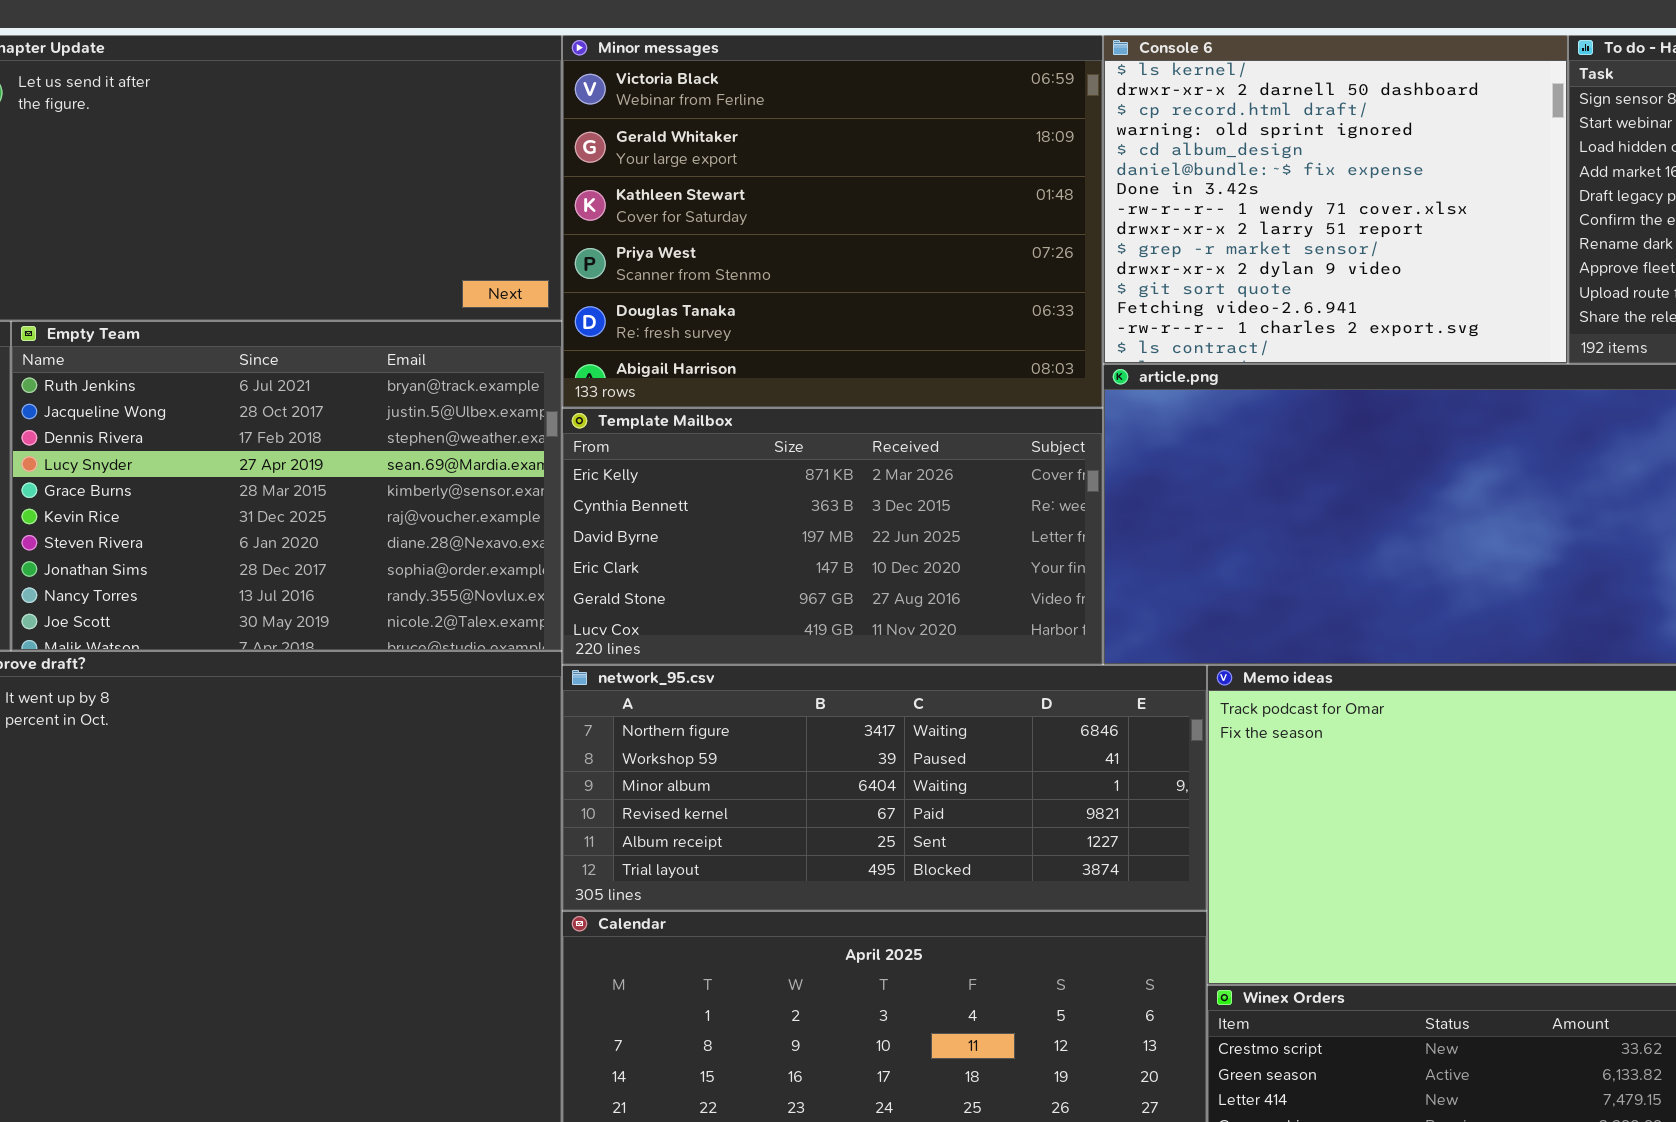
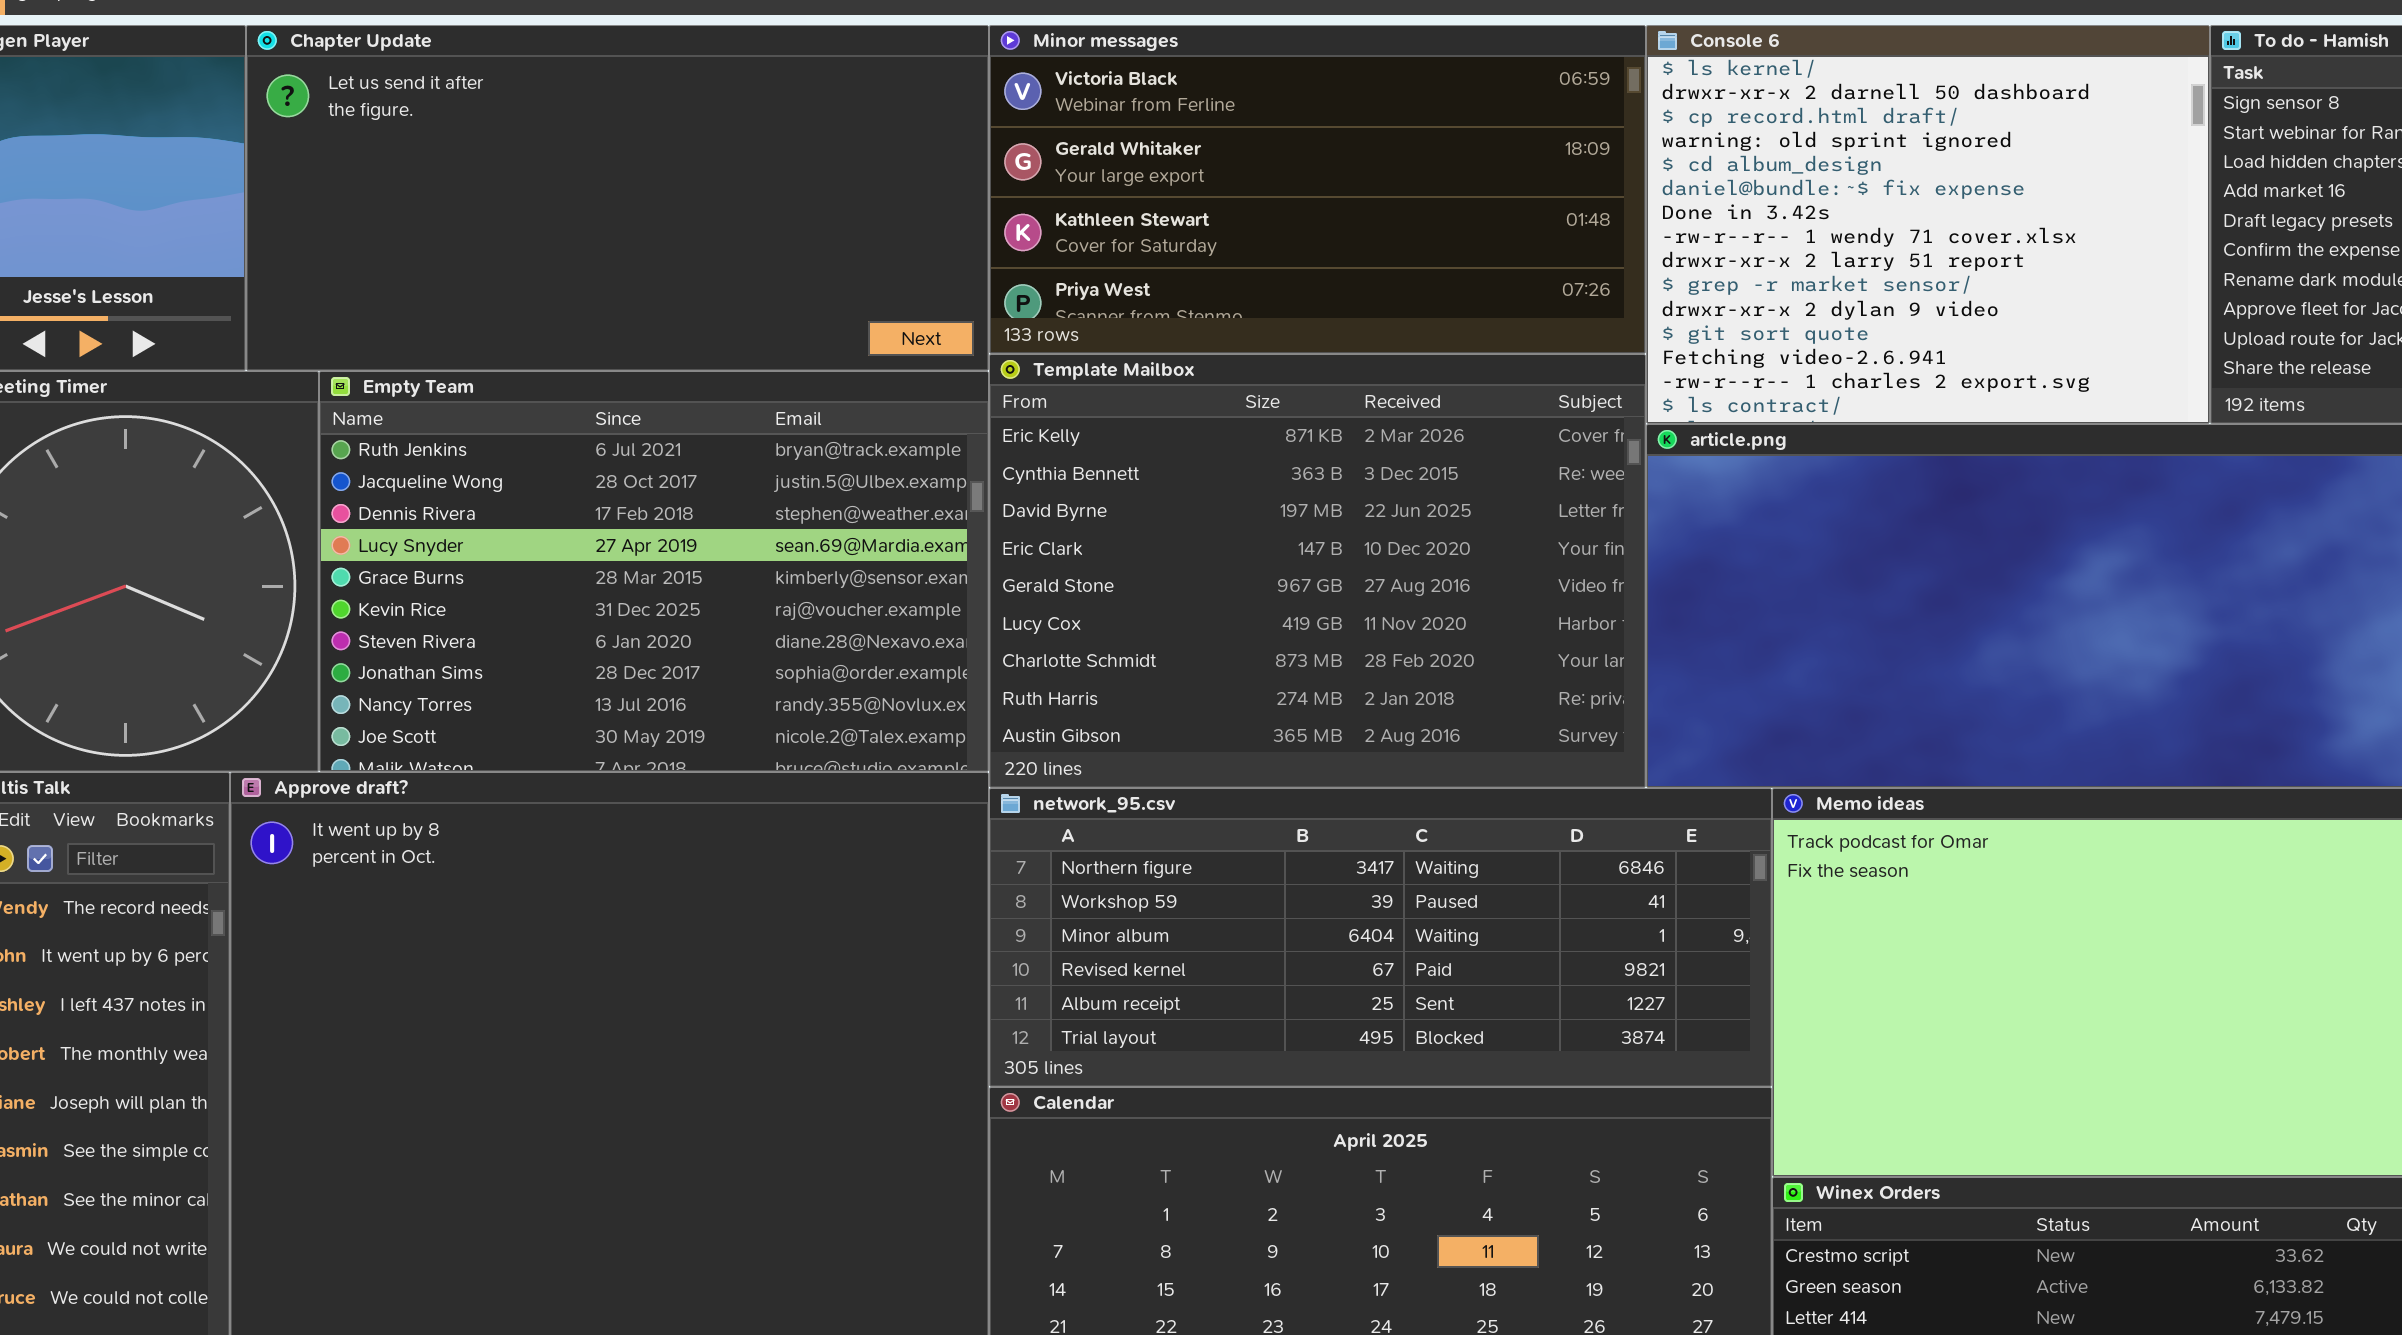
Minor messages: [562,35,1103,408] -> [989,25,1646,354], resized
Template Mailbox: [562,408,1103,665] -> [989,354,1646,788], resized

